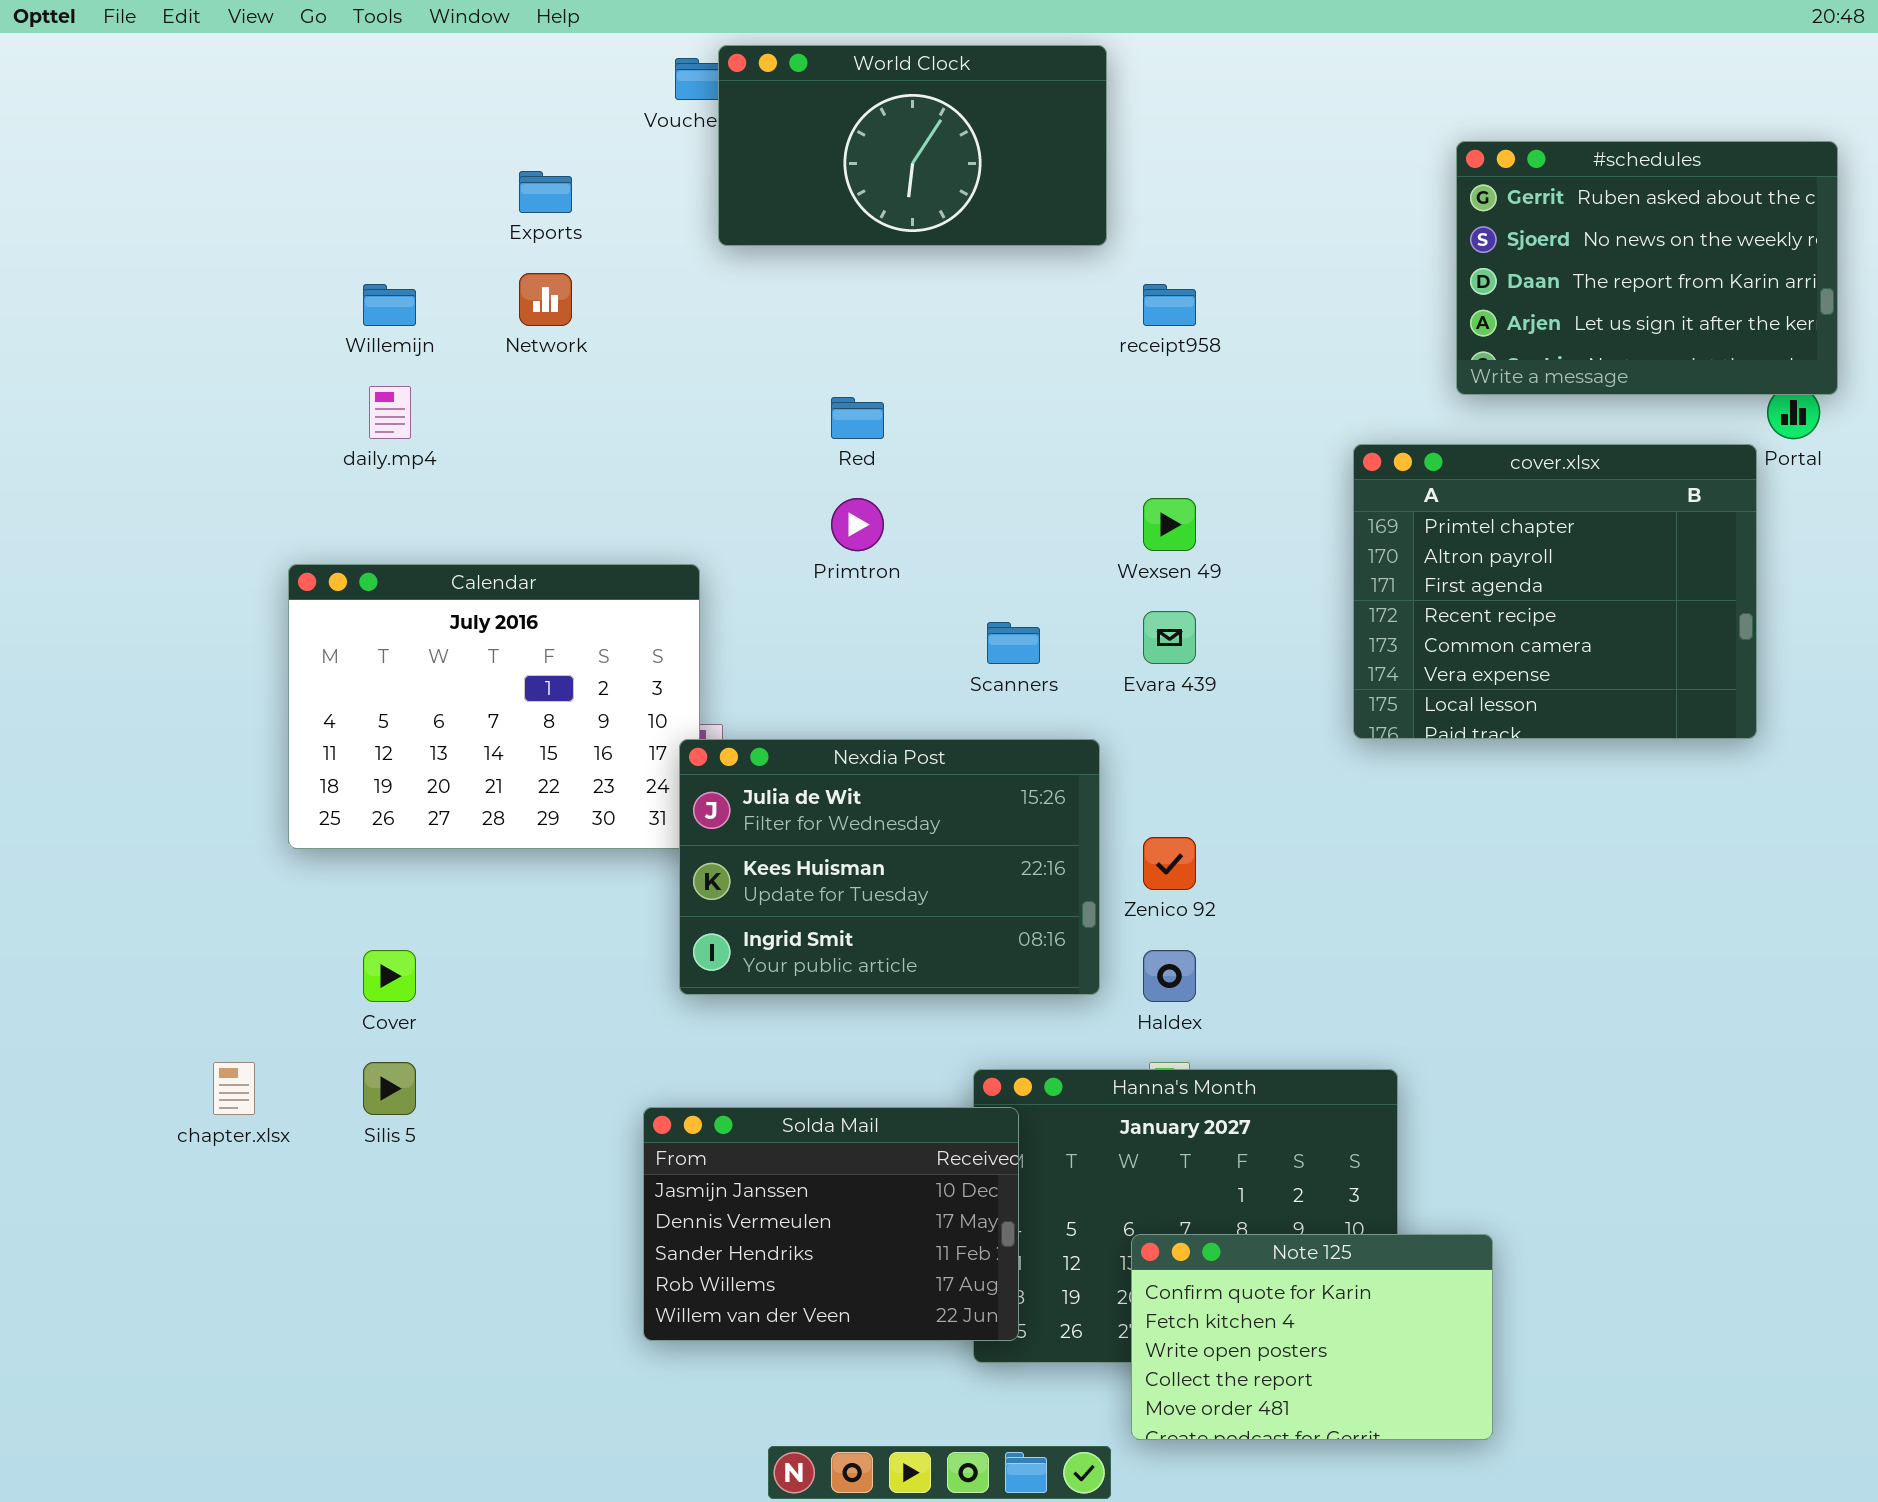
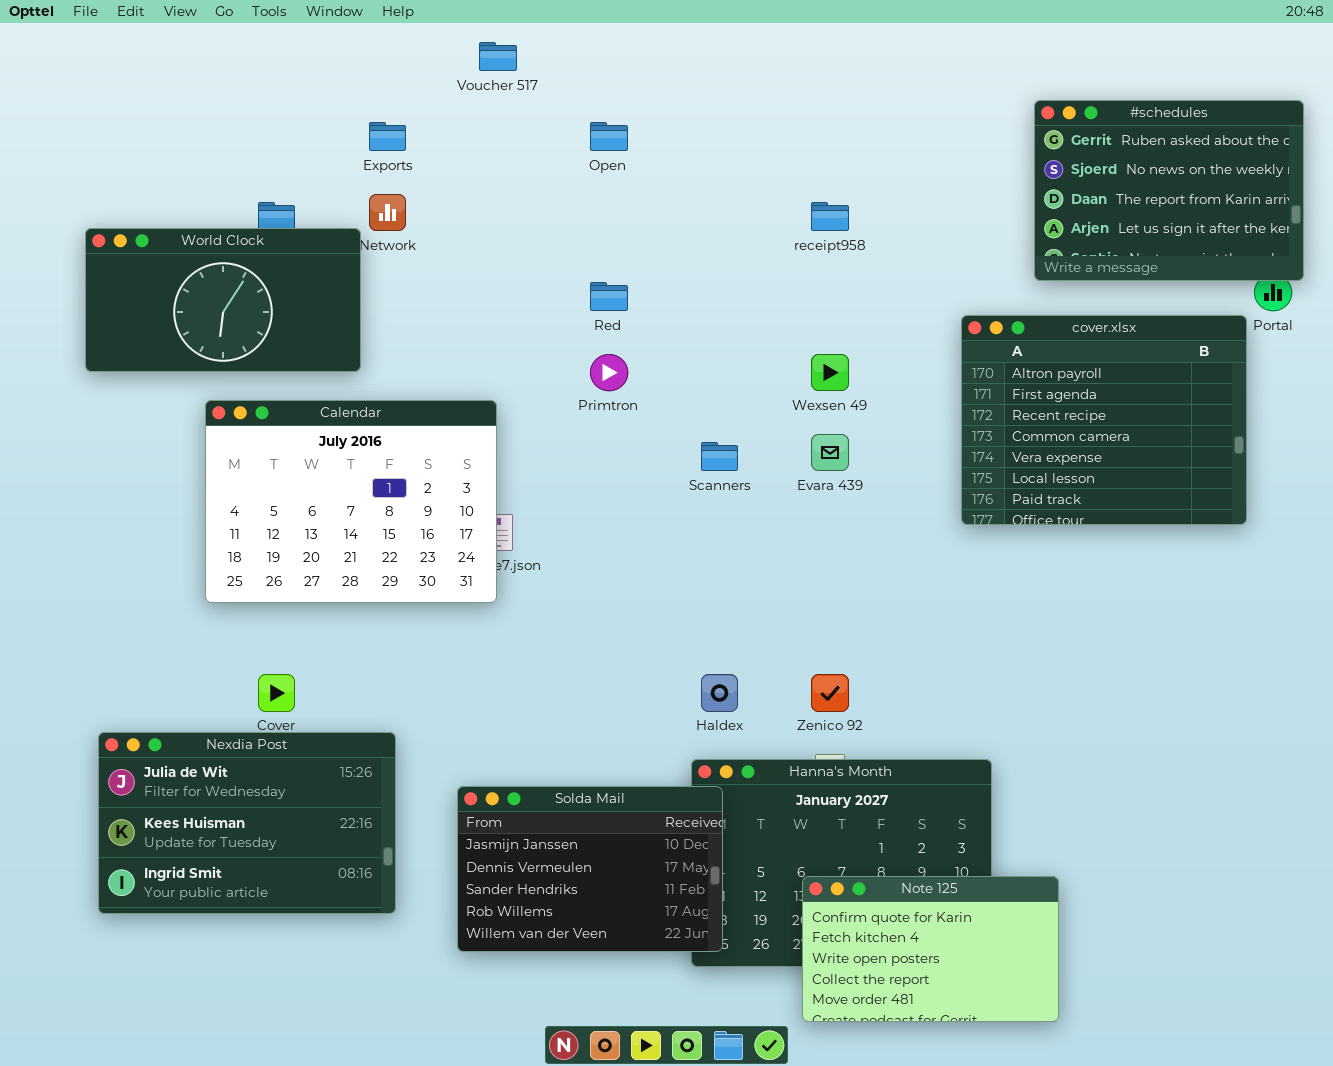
World Clock: [718,45,1107,246] -> [85,228,361,372], moved
cover.xlsx: [1353,444,1757,739] -> [961,315,1247,525], scrolled down 1 row
Nexdia Post: [679,739,1100,995] -> [98,732,396,914], moved
Zenico 92: [1143,837,1196,890] -> [811,674,849,712], moved
Haldex: [1143,950,1196,1002] -> [701,674,738,712], moved

